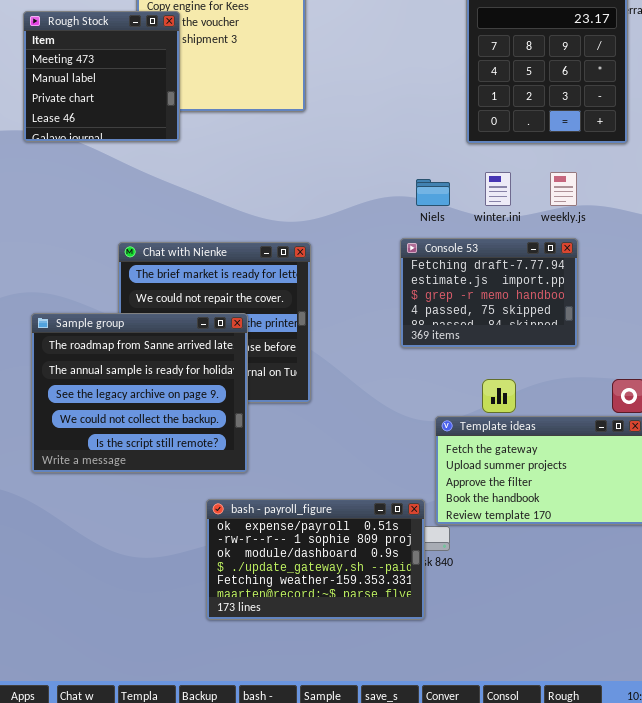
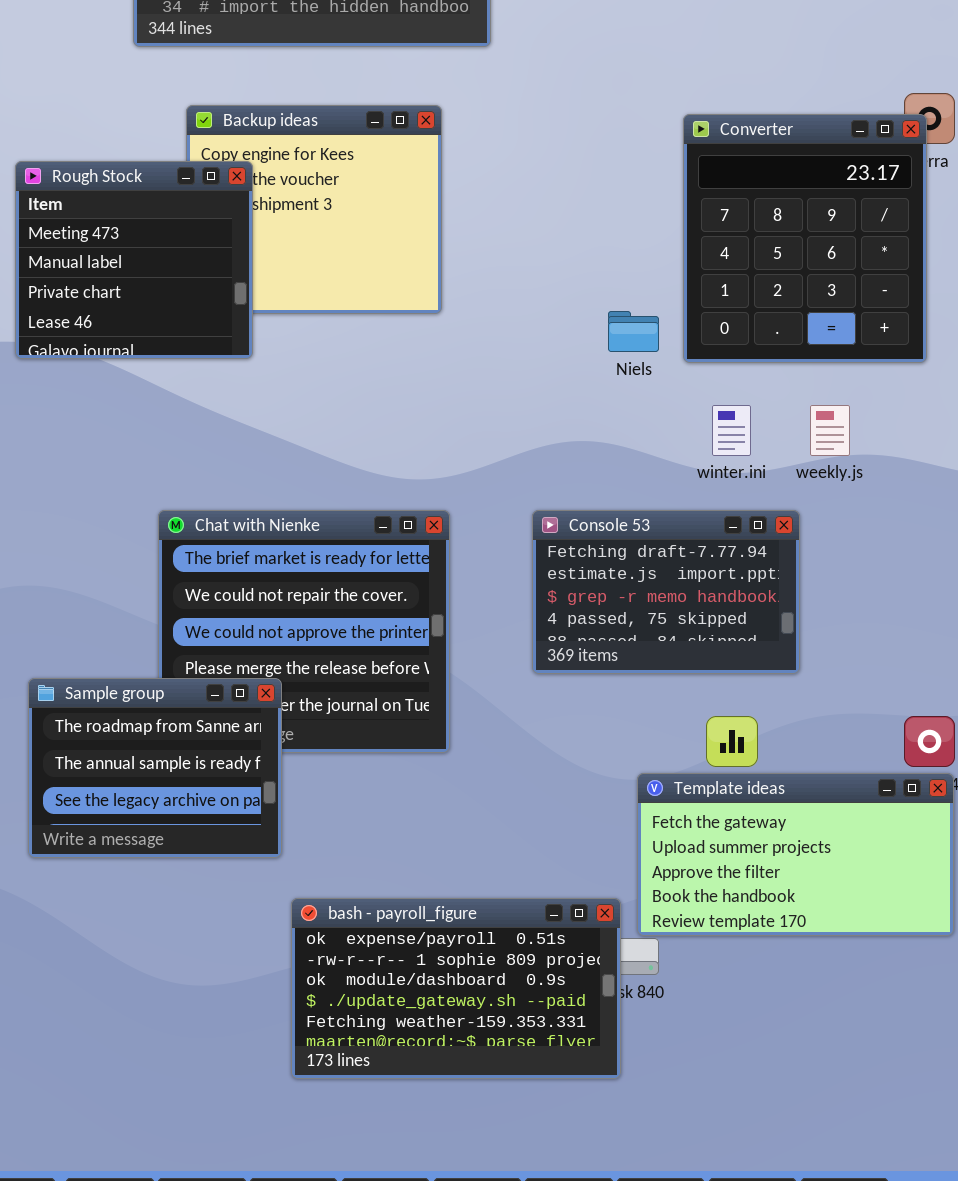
Niels: [416,179,450,206] -> [608,311,659,352], moved
Console 53: [400,238,578,348] -> [532,510,800,674], moved
Sample group: [31,313,248,473] -> [28,678,282,858], resized

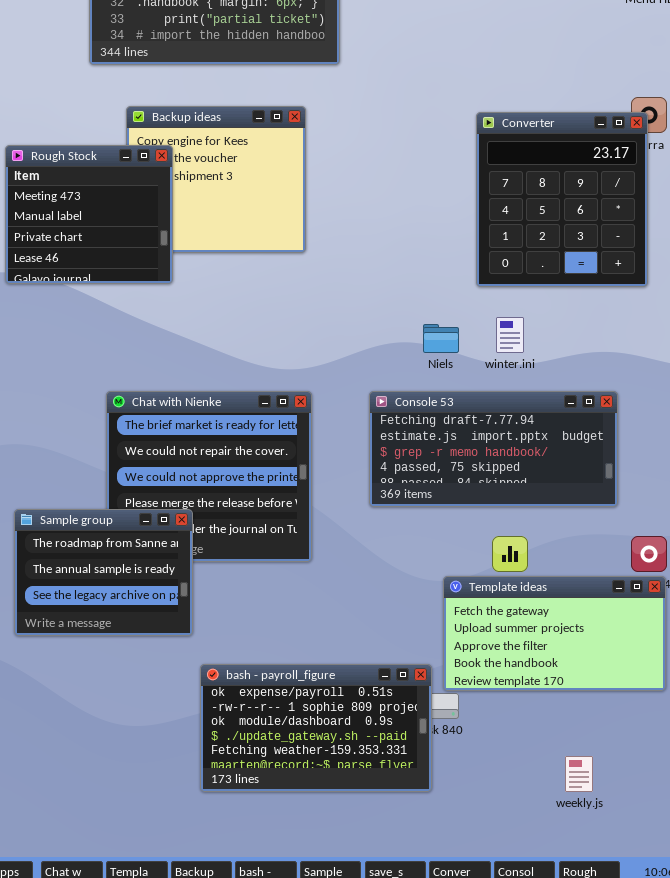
Niels: [608,311,659,352] -> [423,324,459,353], moved
weekly.js: [810,405,850,456] -> [565,756,593,792], moved
Console 53: [532,510,800,674] -> [369,391,618,507], resized

